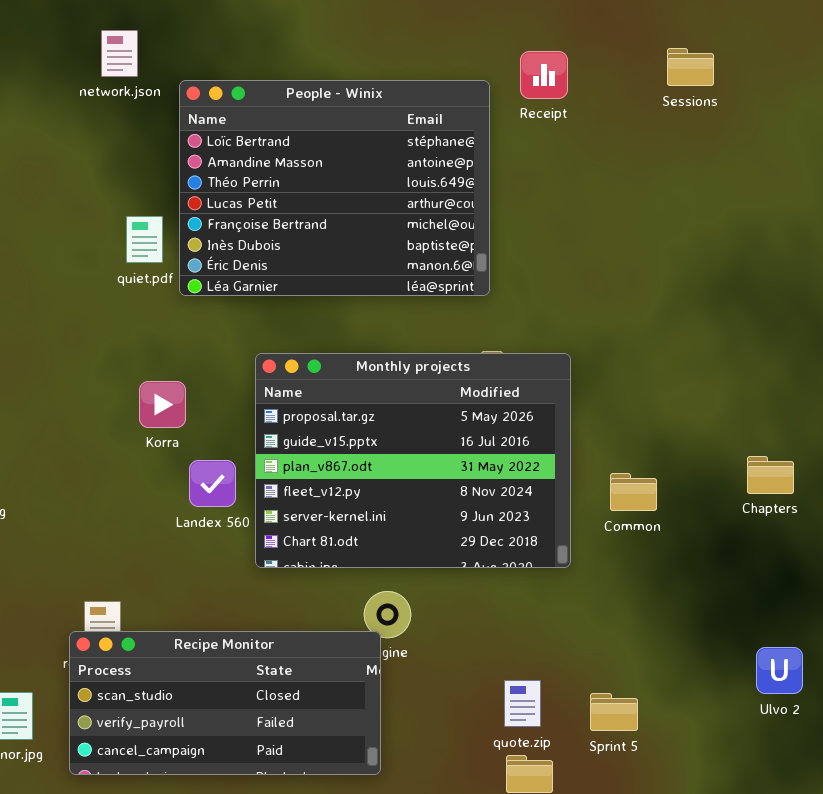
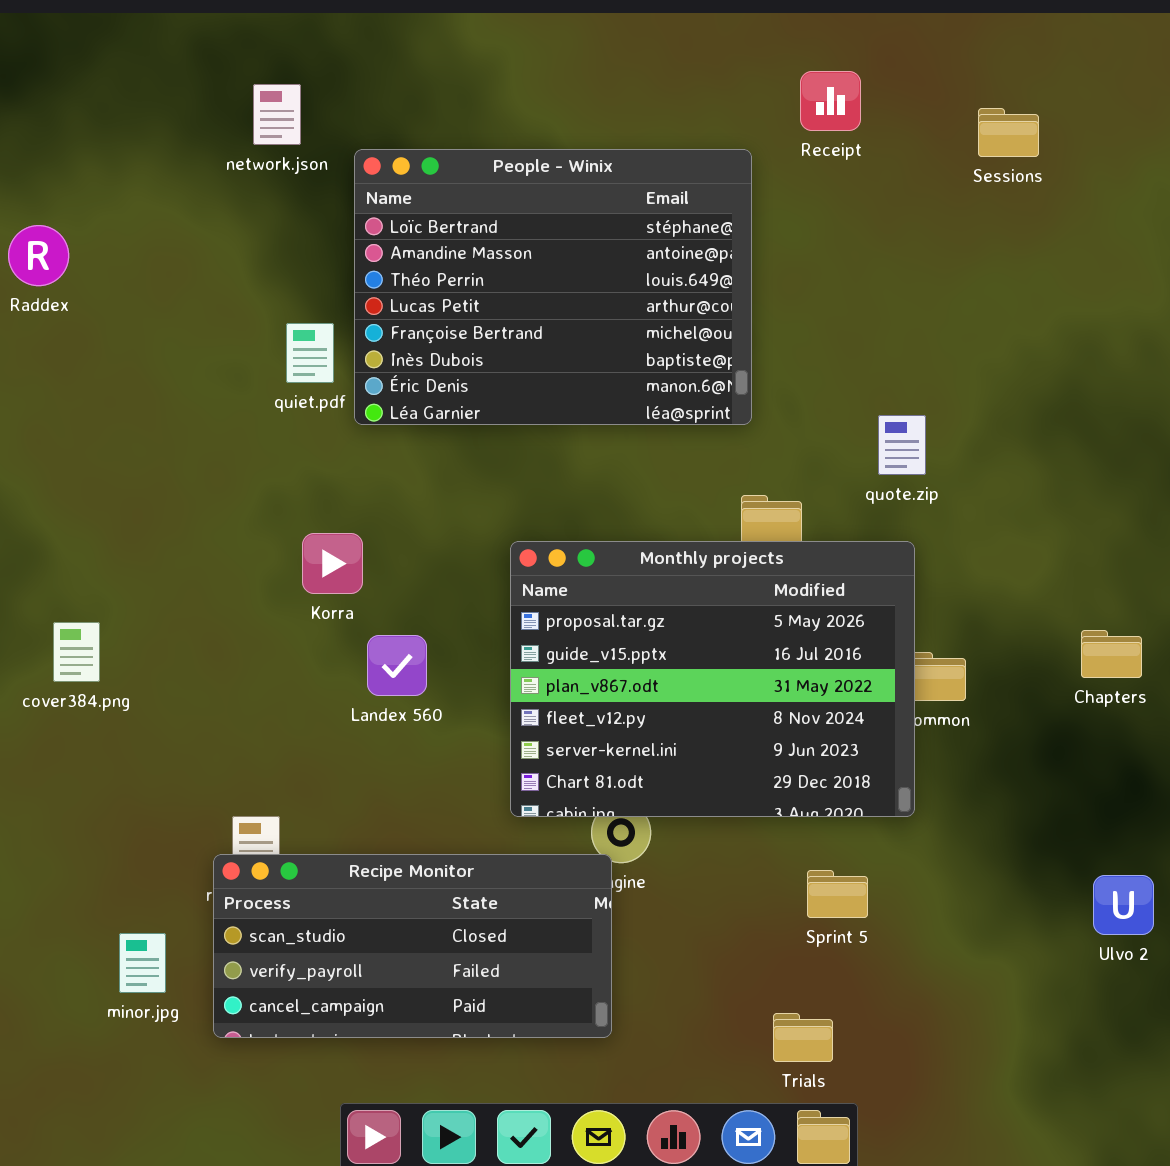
Receipt: [520,51,568,99] -> [800,71,861,131], moved
Monthly projects: [255,353,571,568] -> [510,541,915,817], moved
quote.zip: [504,680,541,727] -> [878,415,926,475], moved
Sprint 5: [590,693,638,731] -> [807,870,868,918], moved

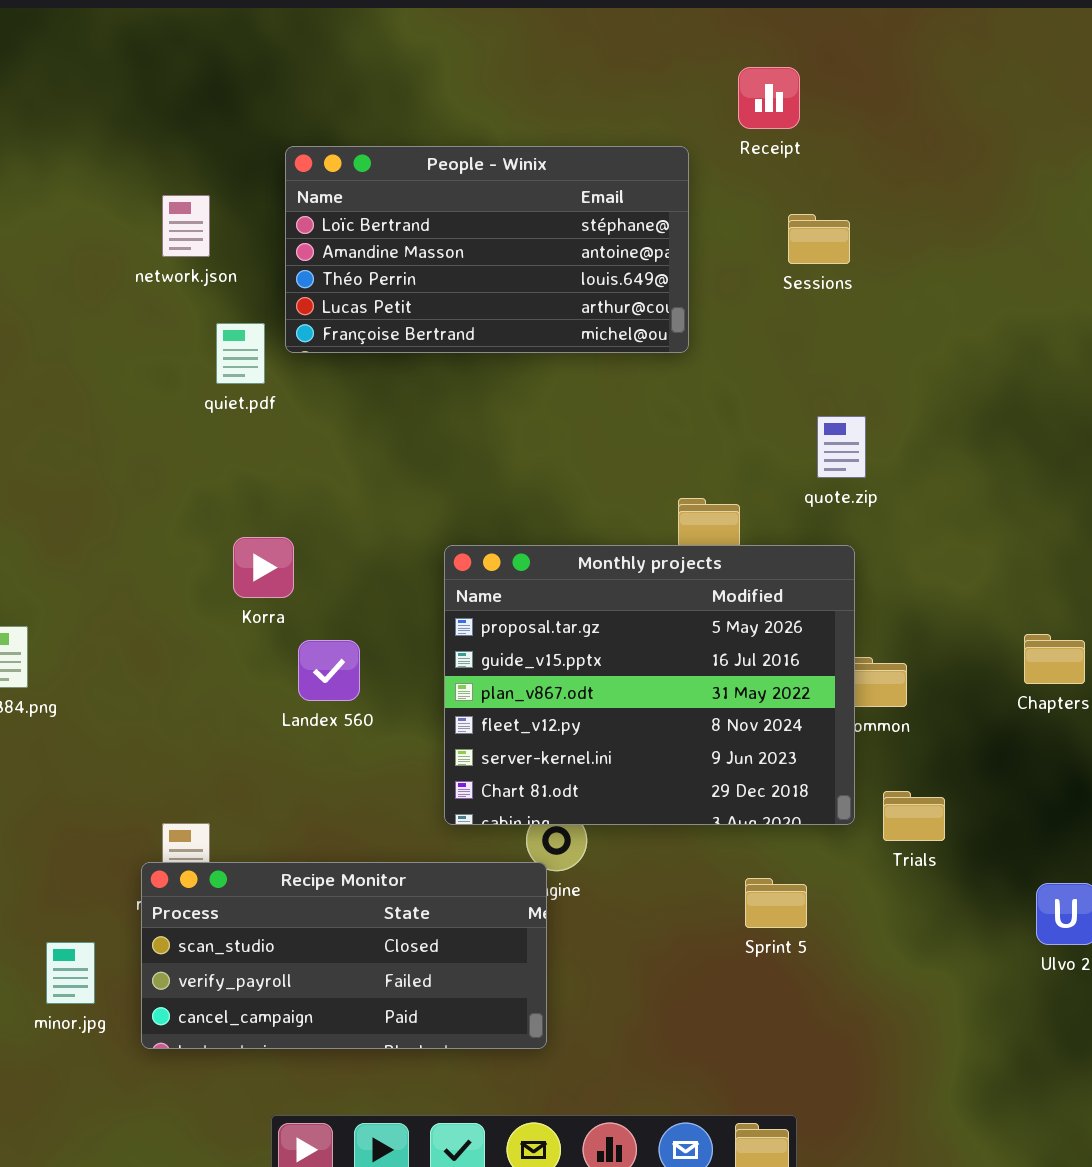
network.json: [253,84,301,145] -> [162,195,210,257], moved
Sessions: [978,108,1039,157] -> [788,214,850,264], moved
People - Winix: [354,149,752,425] -> [285,146,689,353], resized
Trials: [773,1013,833,1062] -> [883,791,945,841], moved

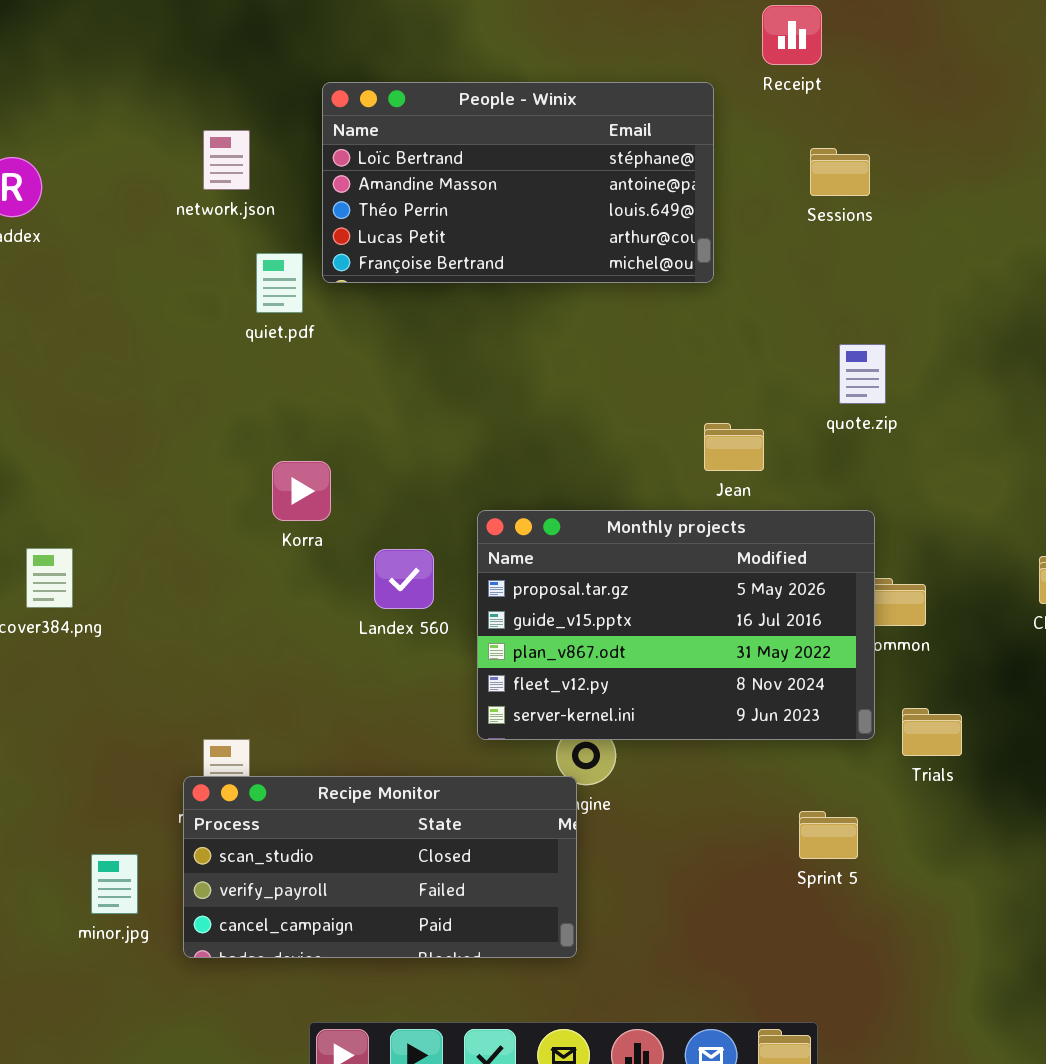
Monthly projects: [444,545,855,825] -> [477,510,875,740], resized
Landex 560: [298,640,360,701] -> [374,549,434,609], moved
Sprint 5: [745,878,807,928] -> [799,811,858,859], moved

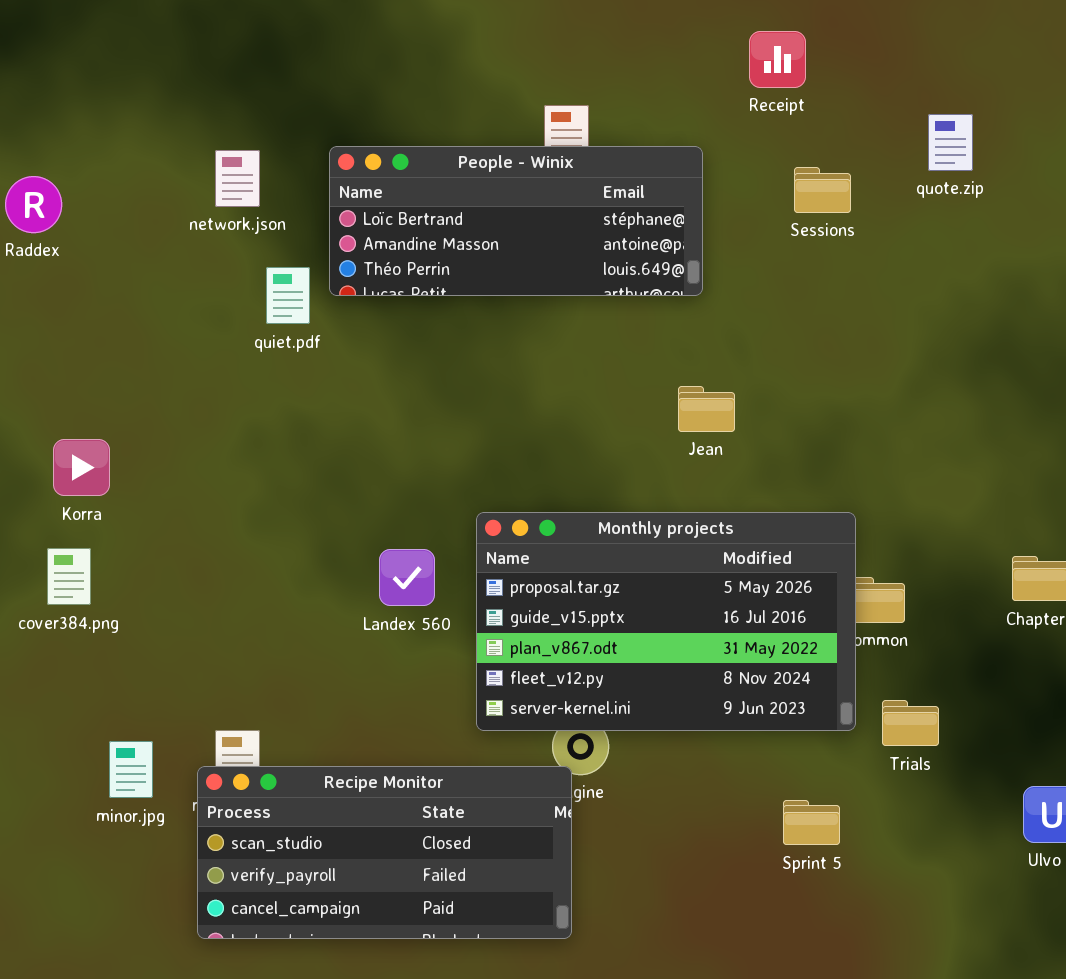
People - Winix: [322,82,714,283] -> [329,146,703,296], resized
quote.zip: [839,344,886,404] -> [928,114,973,171], moved
Jean: [704,423,764,471] -> [678,386,735,432], moved
Korra: [272,461,331,521] -> [53,439,110,496], moved
minor.jpg: [91,854,138,914] -> [109,741,153,798], moved

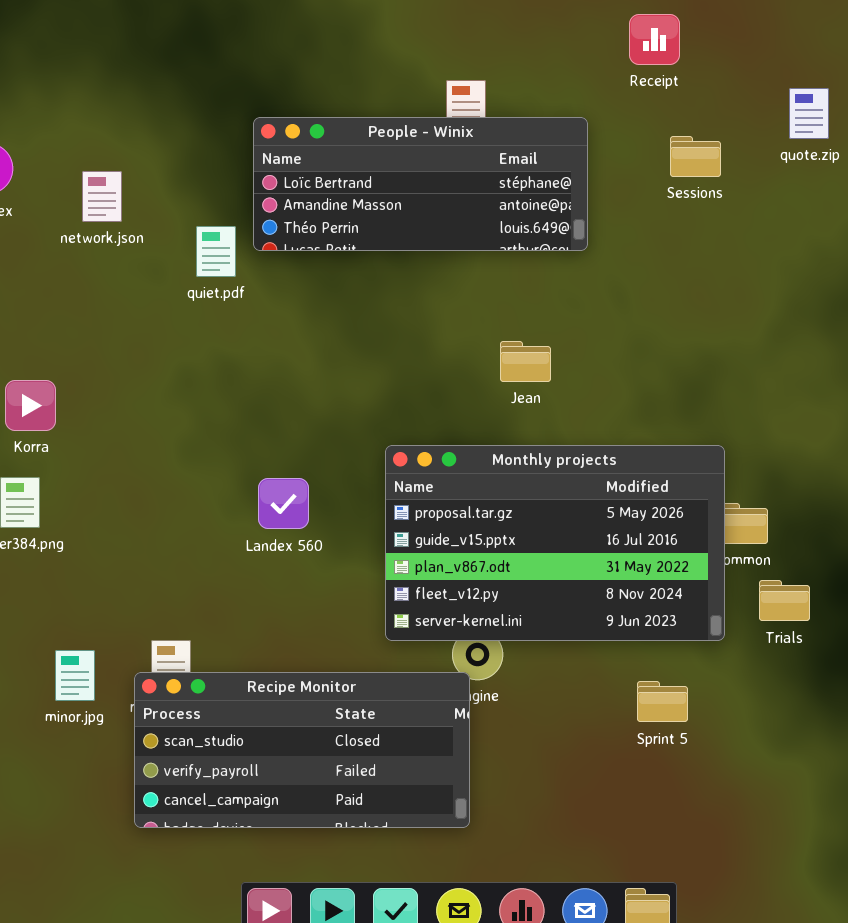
network.json: [215,150,260,207] -> [82,171,122,222], moved
Jean: [678,386,735,432] -> [500,341,551,382], moved
Landex 560: [379,549,435,606] -> [258,478,309,529], moved
Trials: [882,700,939,746] -> [759,580,810,621], moved
Sprint 5: [783,800,840,845] -> [637,681,688,722], moved

